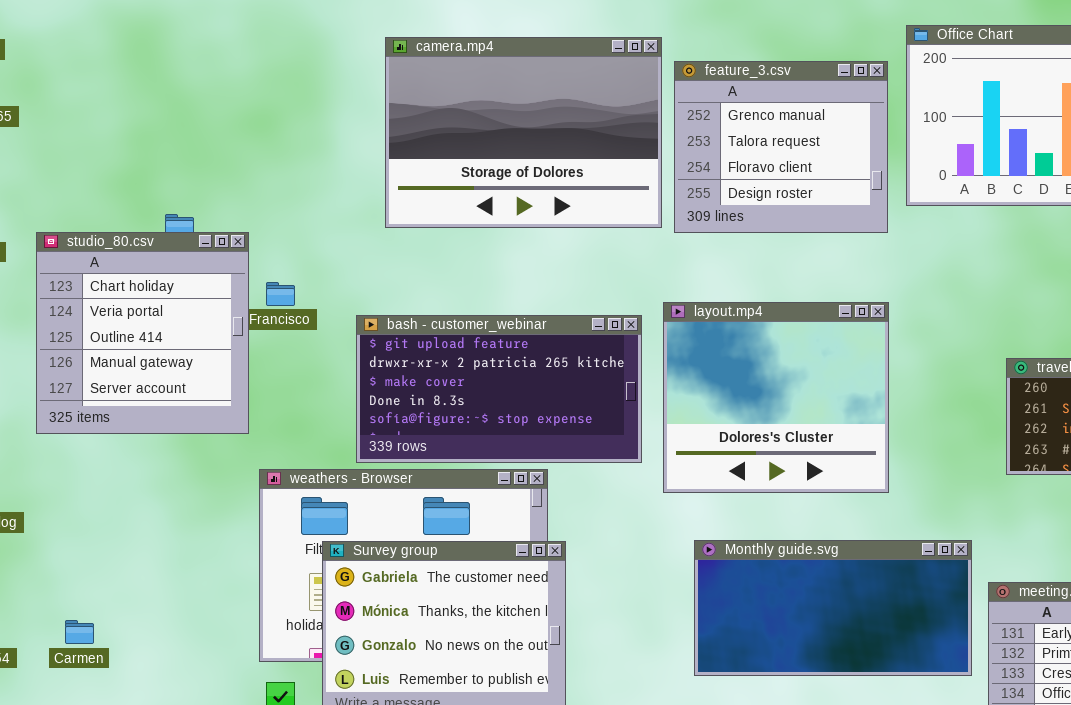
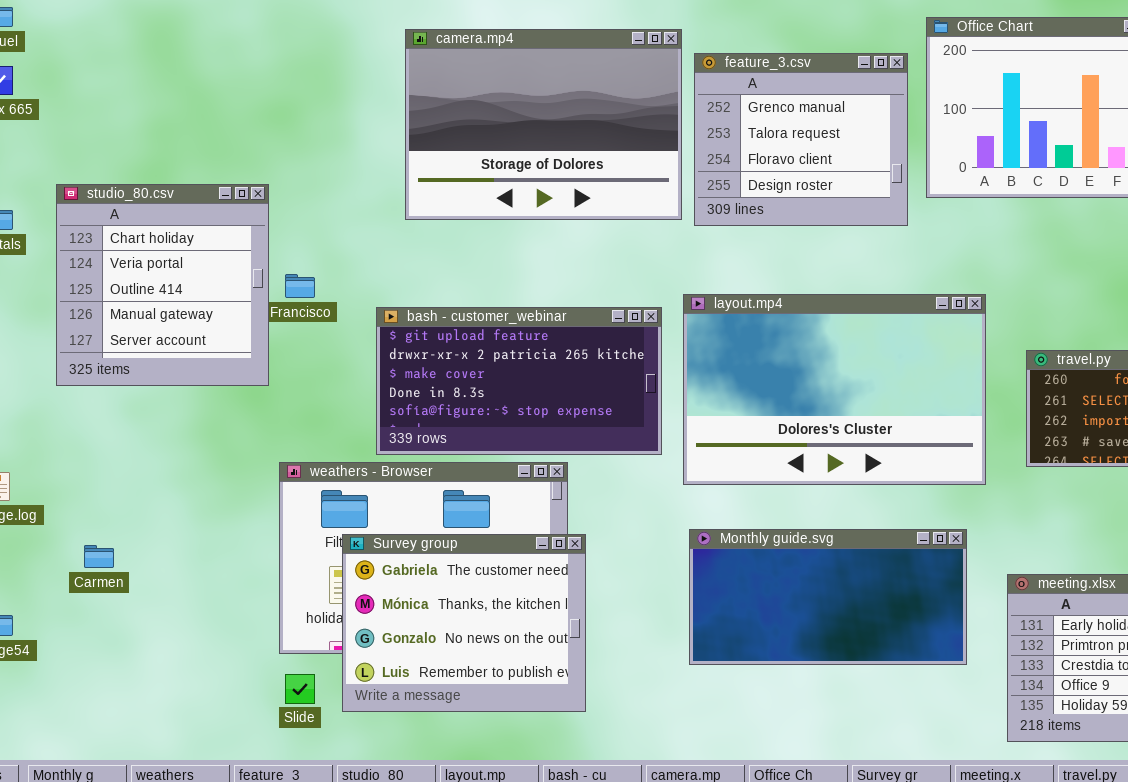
studio_80.csv: [36,232,249,434] -> [56,184,269,386], moved
layout.mp4: [663,302,889,493] -> [683,294,986,485], resized
Monthly guide.svg: [694,540,972,676] -> [689,529,967,665], moved
Carmen: [65,620,94,644] -> [84,545,114,568], moved

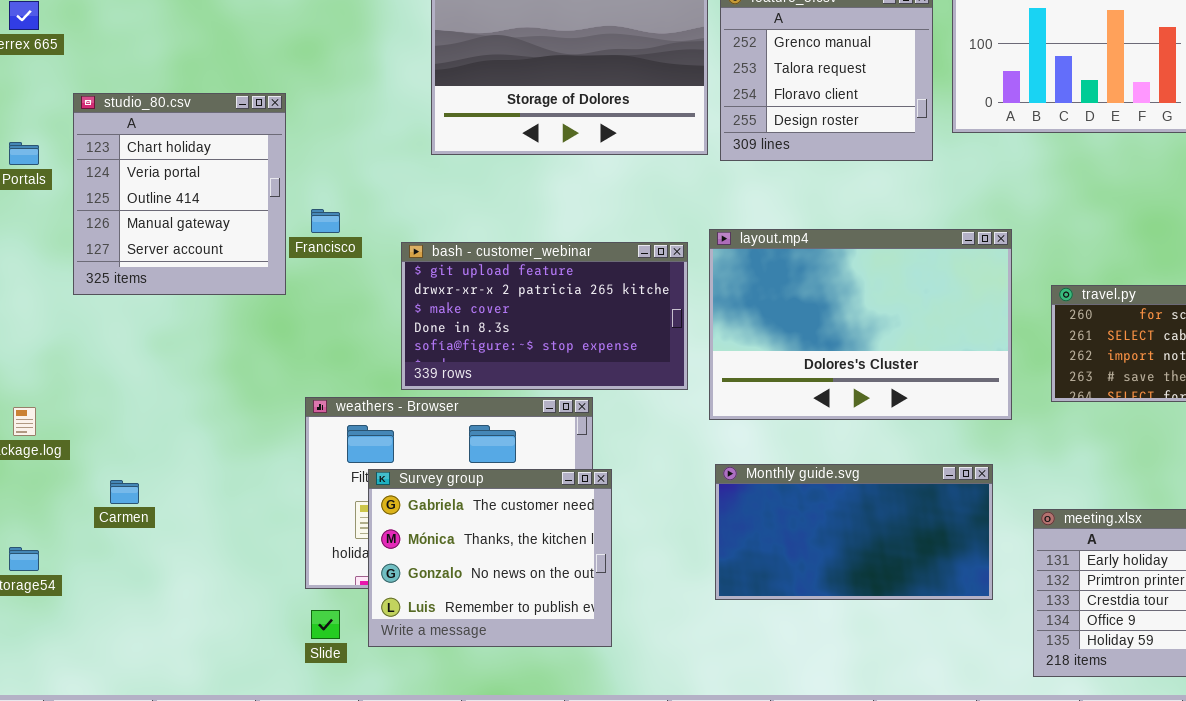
studio_80.csv: [56,184,269,386] -> [73,93,286,295], moved

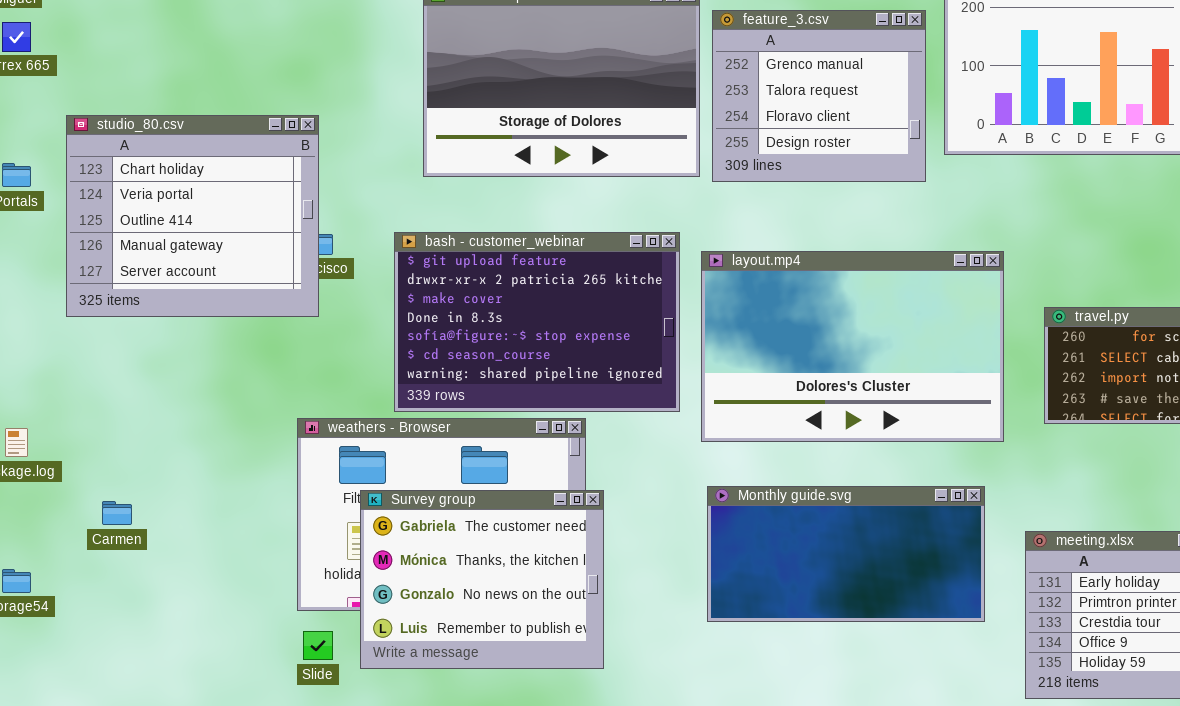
studio_80.csv: [73,93,286,295] -> [66,115,319,317], resized
bash - customer_webinar: [401,242,688,390] -> [394,232,680,412], resized

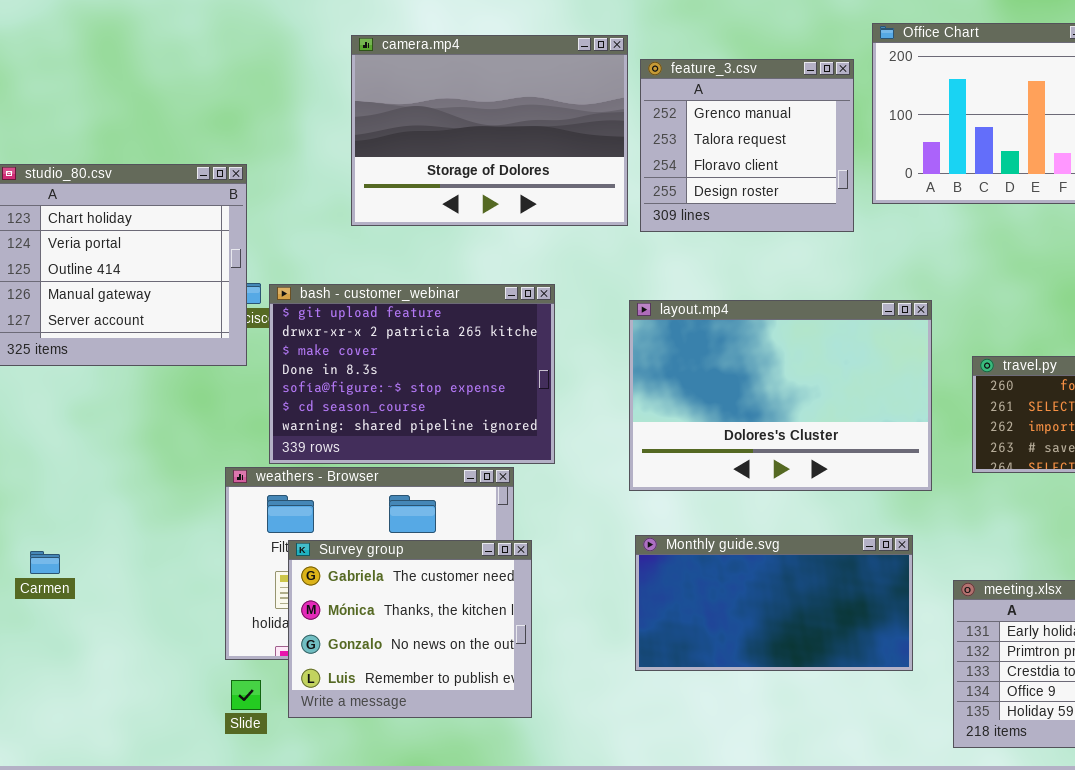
bash - customer_webinar: [394,232,680,412] -> [269,284,555,464], moved

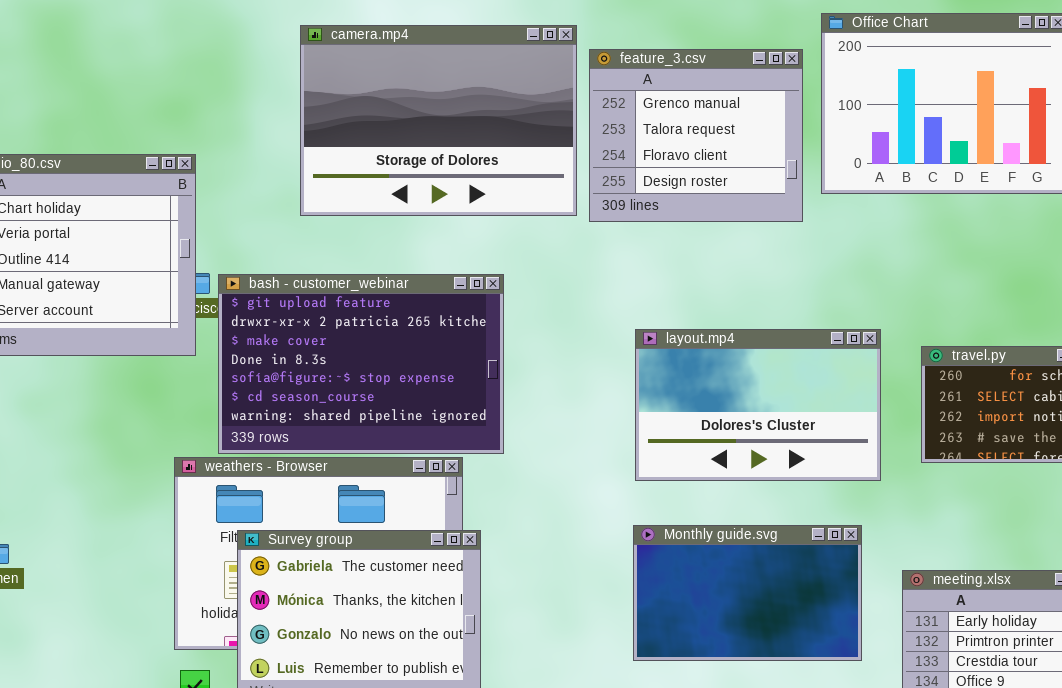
layout.mp4: [629,300,932,491] -> [635,329,881,481], resized
Monthly guide.svg: [635,535,913,671] -> [633,525,862,661], resized

